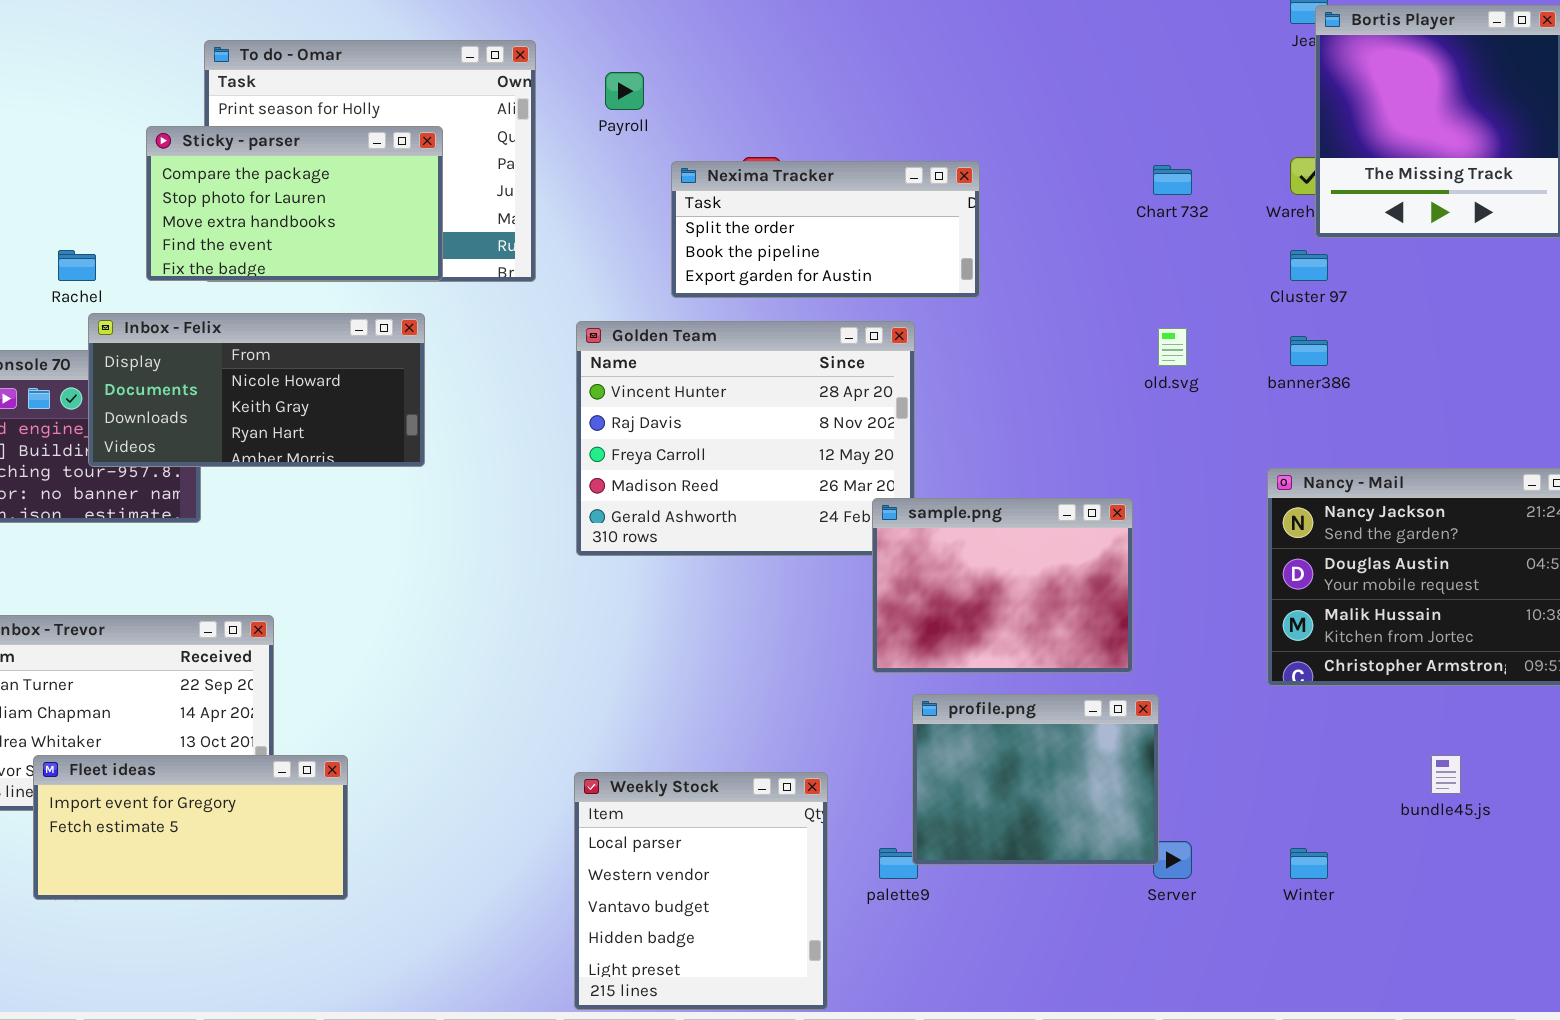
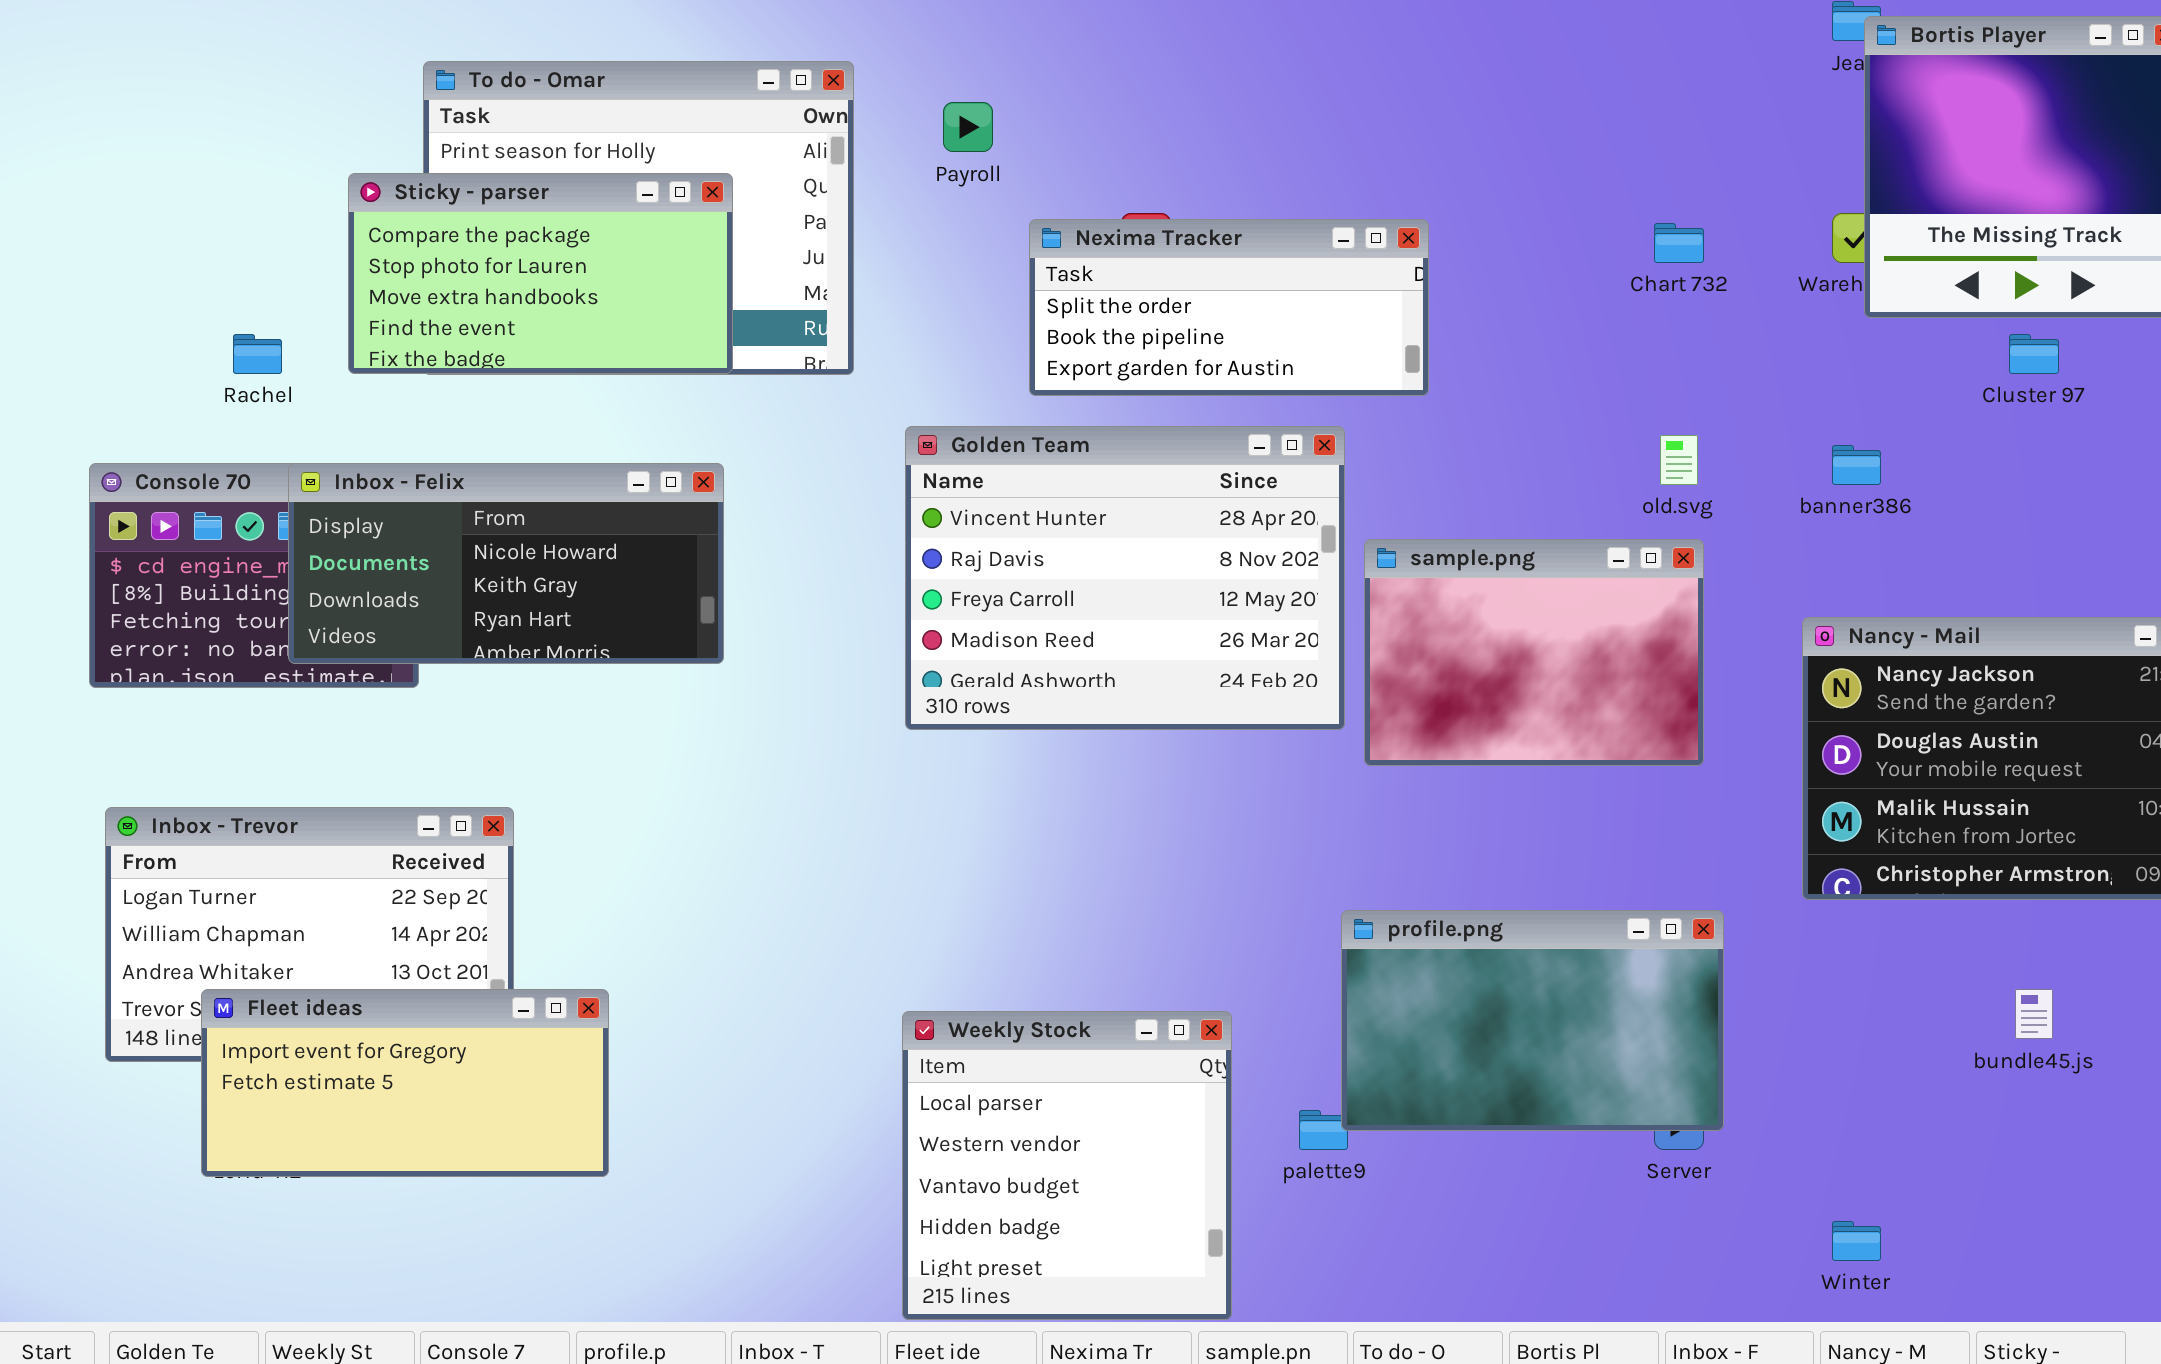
Cluster 97: [1290,250,1328,281] -> [2009,334,2059,374], moved
Inbox - Felix: [88,313,425,467] -> [288,463,724,664], moved
sample.png: [872,498,1133,673] -> [1364,539,1704,766], moved
profile.png: [912,694,1159,865] -> [1341,910,1724,1131], resized
Winter: [1290,848,1328,879] -> [1832,1221,1881,1261], moved

